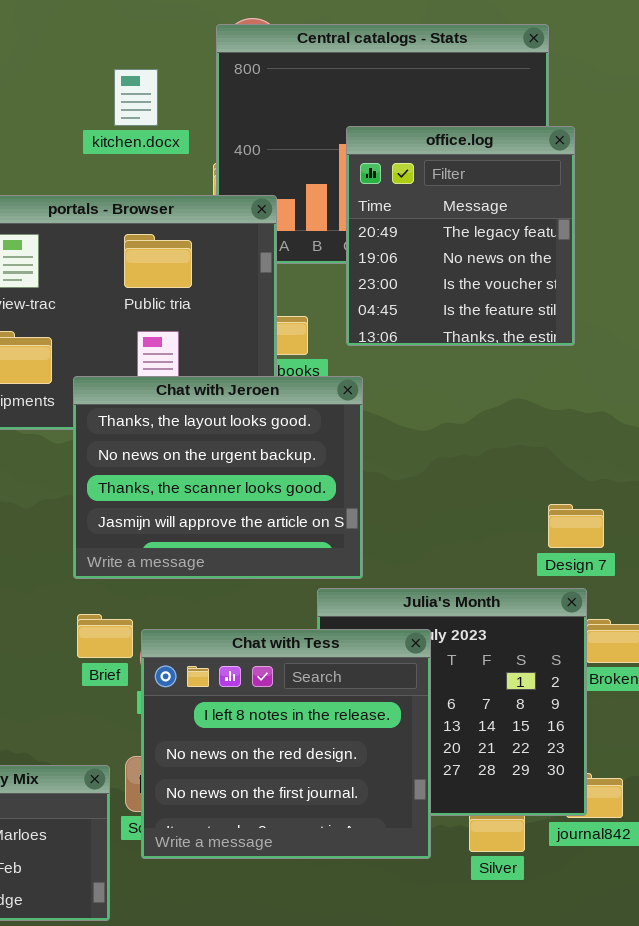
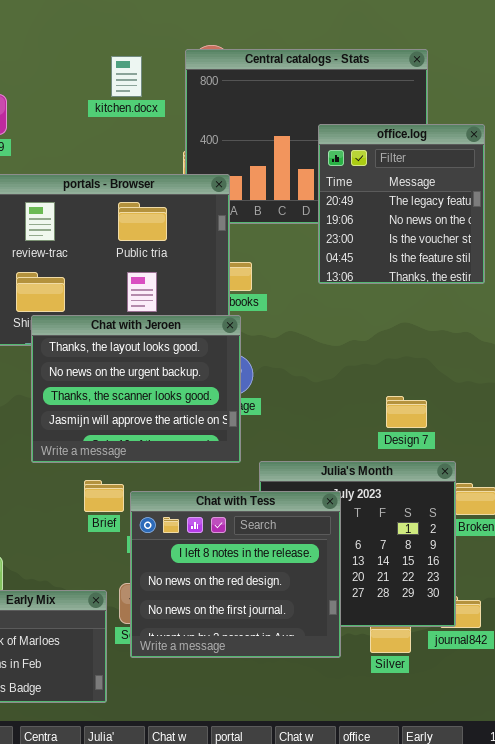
kitchen.docx: [114,69,158,126] -> [111,56,142,97], moved
office.log: [346,126,575,346] -> [318,124,485,284], moved
Chat with Jeroen: [73,376,363,579] -> [31,315,241,463], moved
Design 7: [548,504,604,548] -> [386,396,427,428], moved

